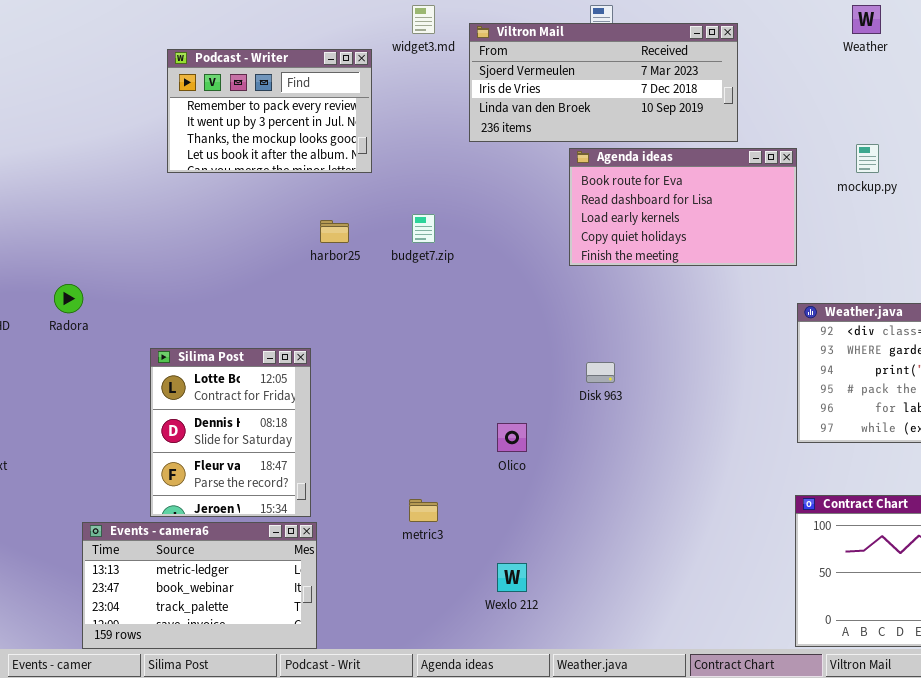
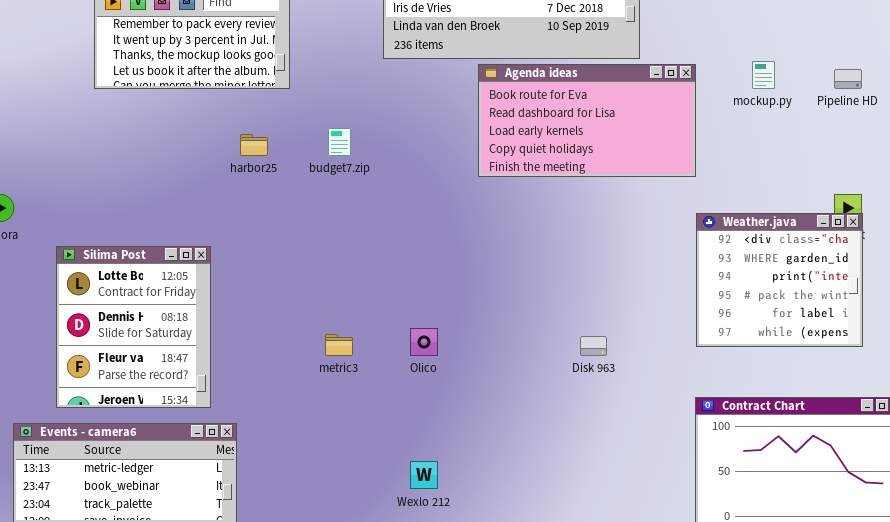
Silima Post: [150,348,311,517] -> [56,246,211,408], moved
Disk 963: [586,362,615,383] -> [580,336,607,356], moved
metric3: [409,499,438,522] -> [325,334,353,356], moved

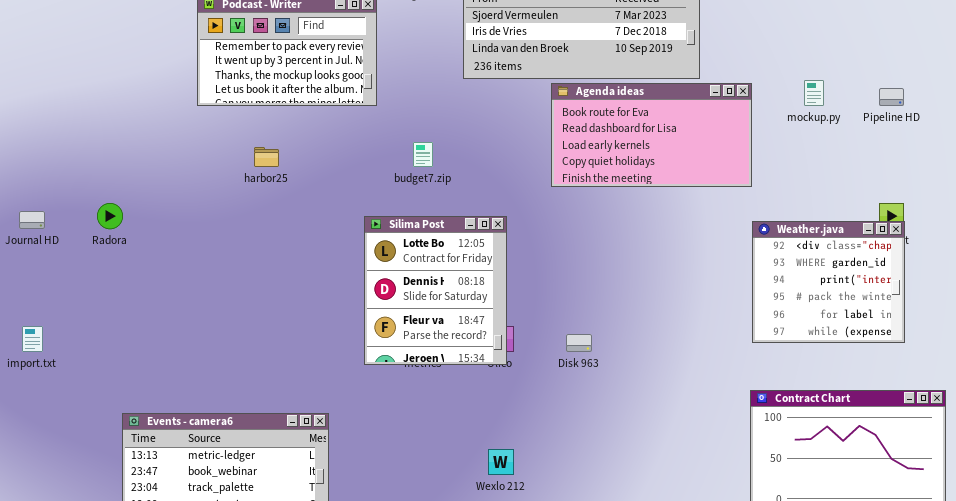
harbor25: [240,134,268,156] -> [254,147,279,167], moved
Silima Post: [56,246,211,408] -> [364,216,507,365], moved
Disk 963: [580,336,607,356] -> [566,334,592,352], moved

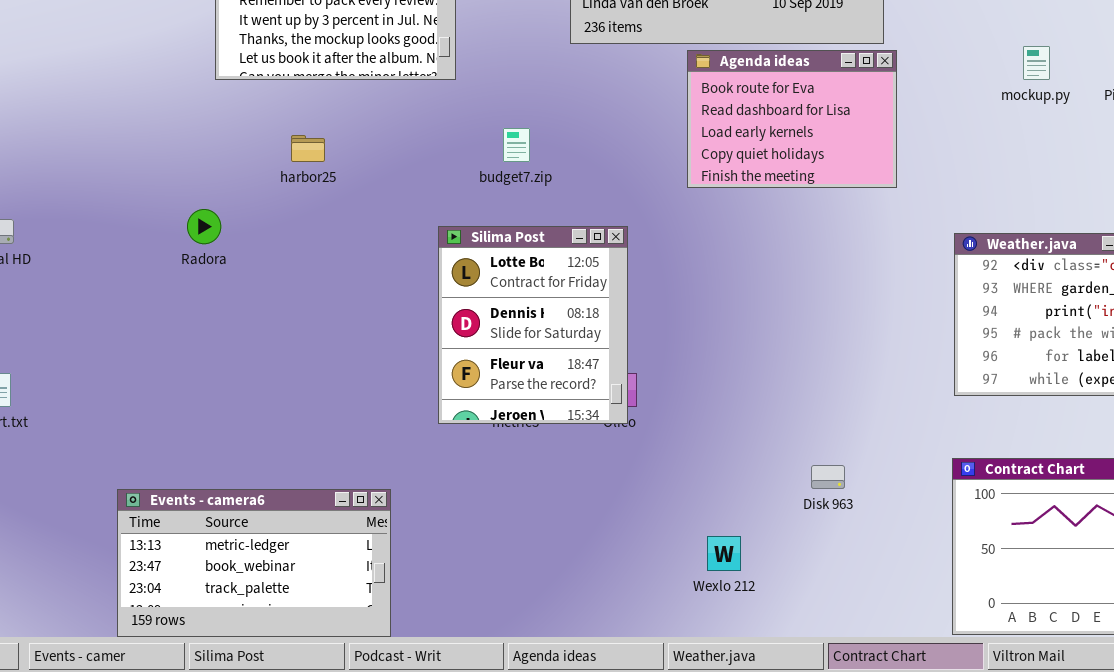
Agenda ideas: [551,83,752,187] -> [687,50,897,188], resized
Radora: [97,203,123,229] -> [187,209,221,244], moved
Disk 963: [566,334,592,352] -> [811,465,845,489], moved
Wexlo 212: [488,449,514,475] -> [707,536,741,571], moved

